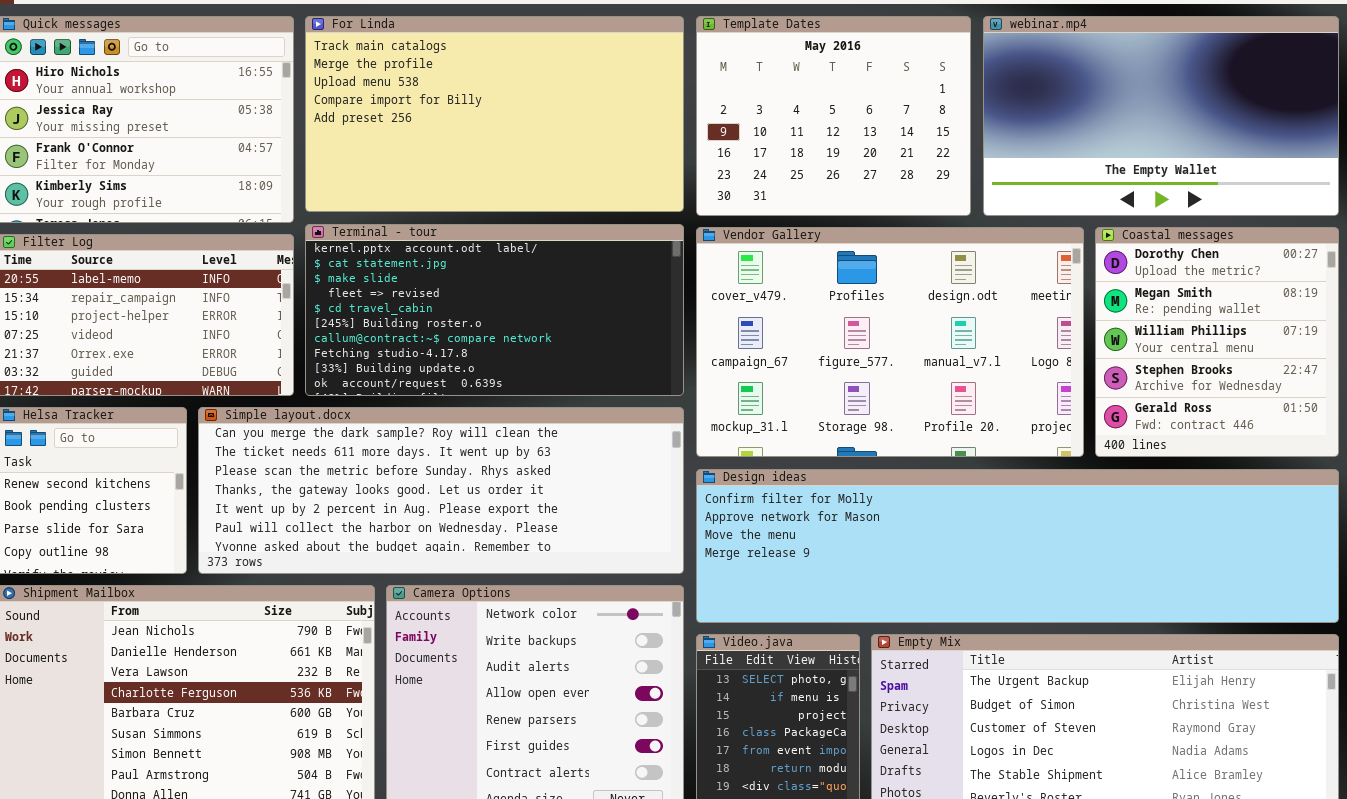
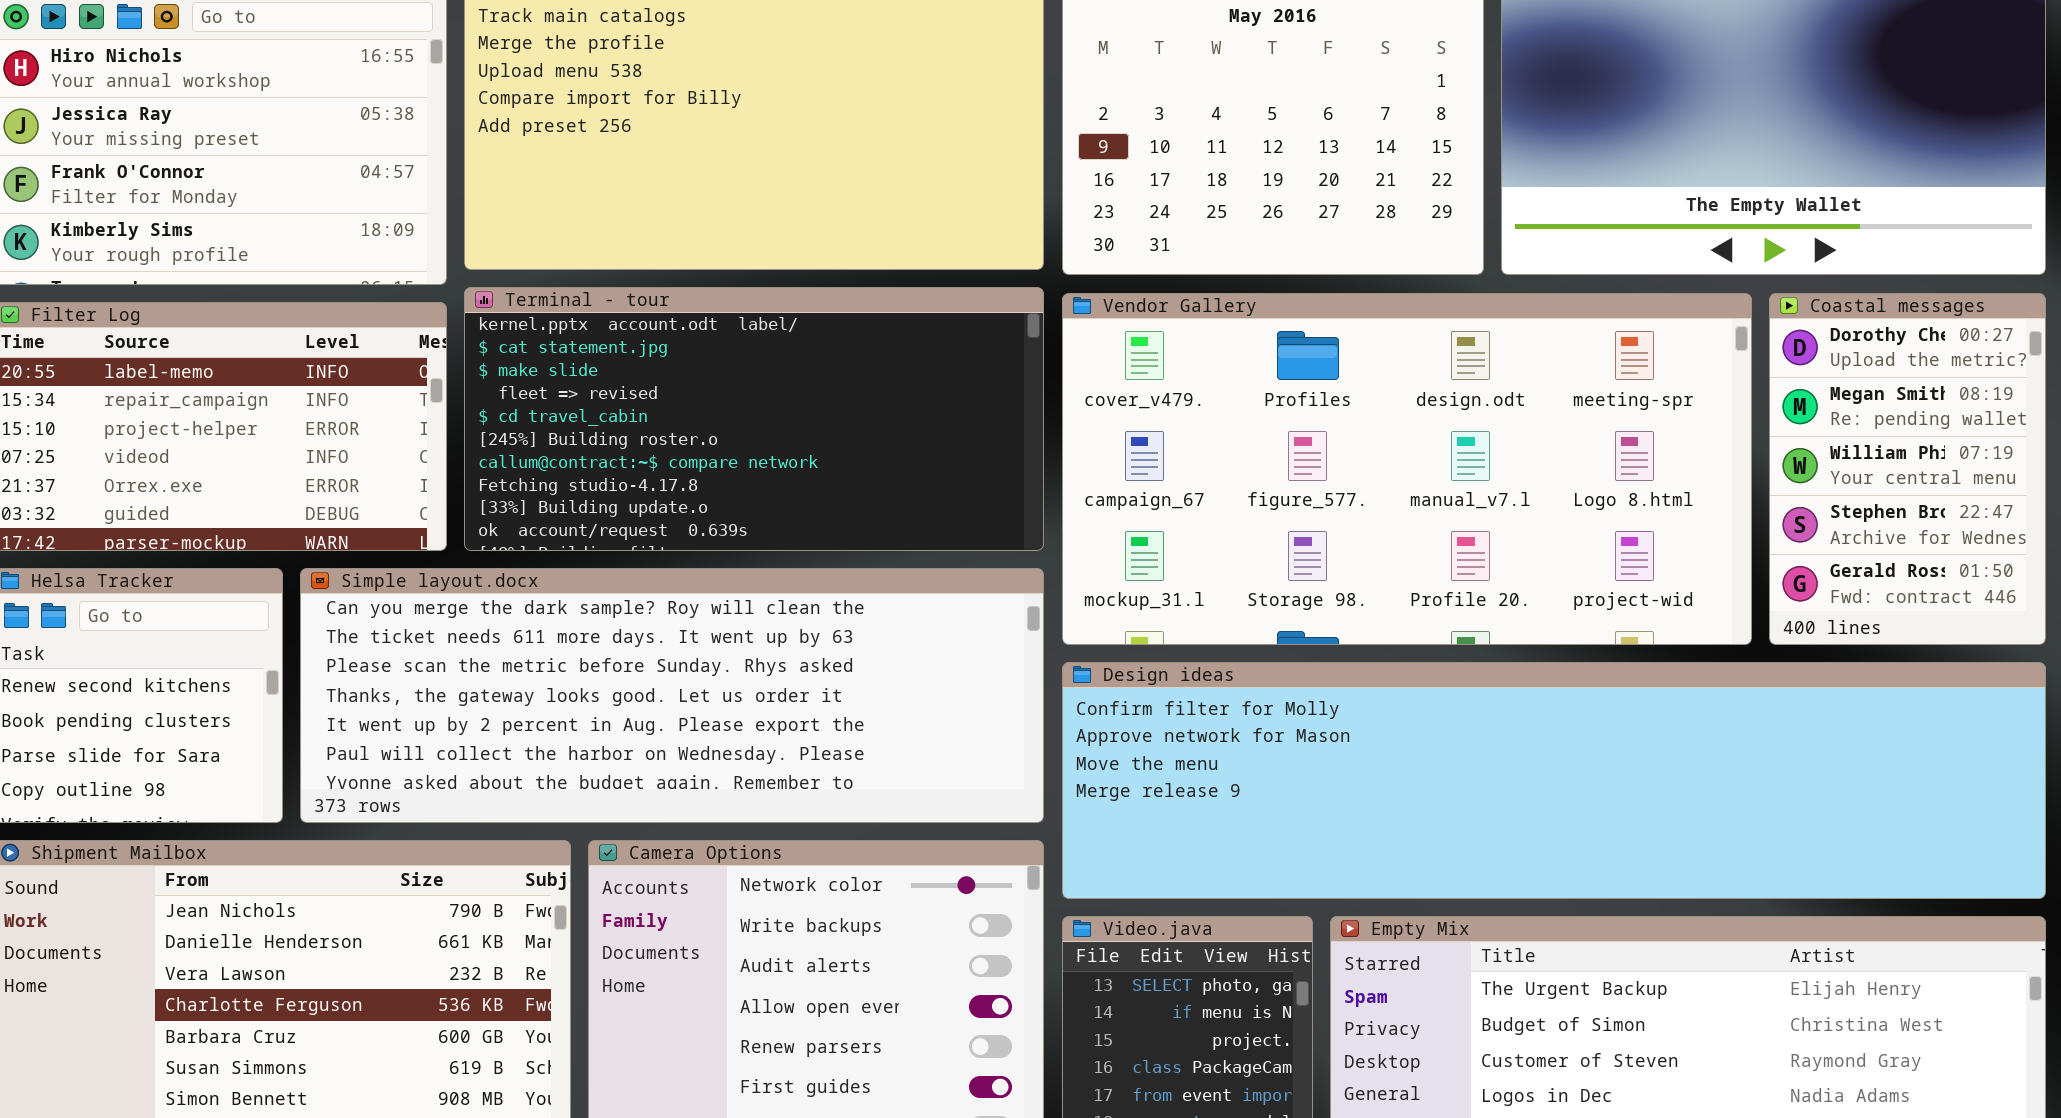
Vendor Gallery: [696,227,1084,457] -> [1062,293,1752,645], resized
Coastal messages: [1095,227,1339,457] -> [1769,293,2046,645], resized

